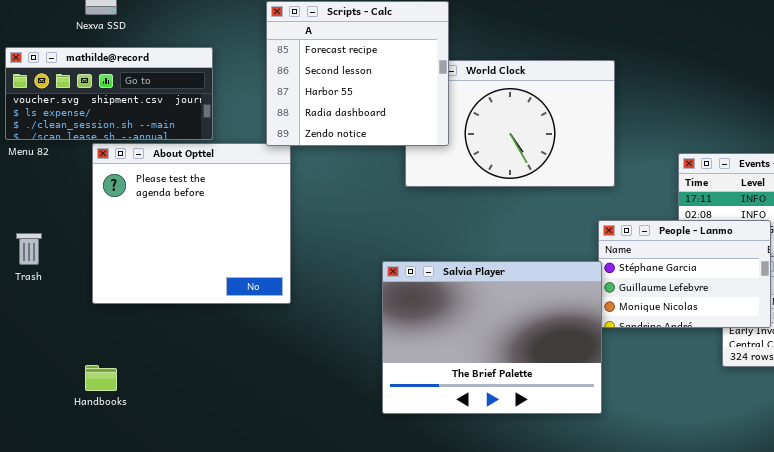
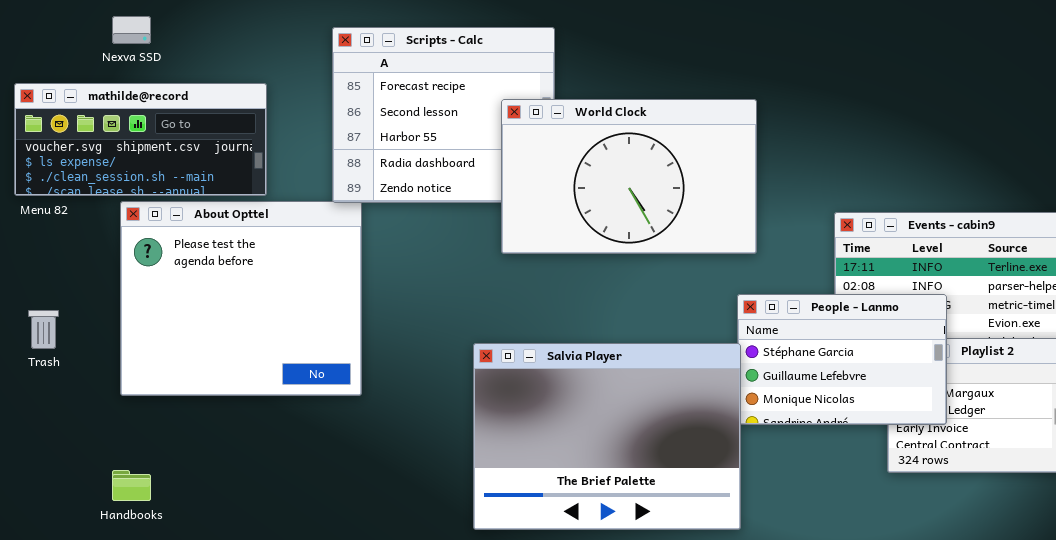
World Clock: [405,60,615,187] -> [501,99,757,254], raised

